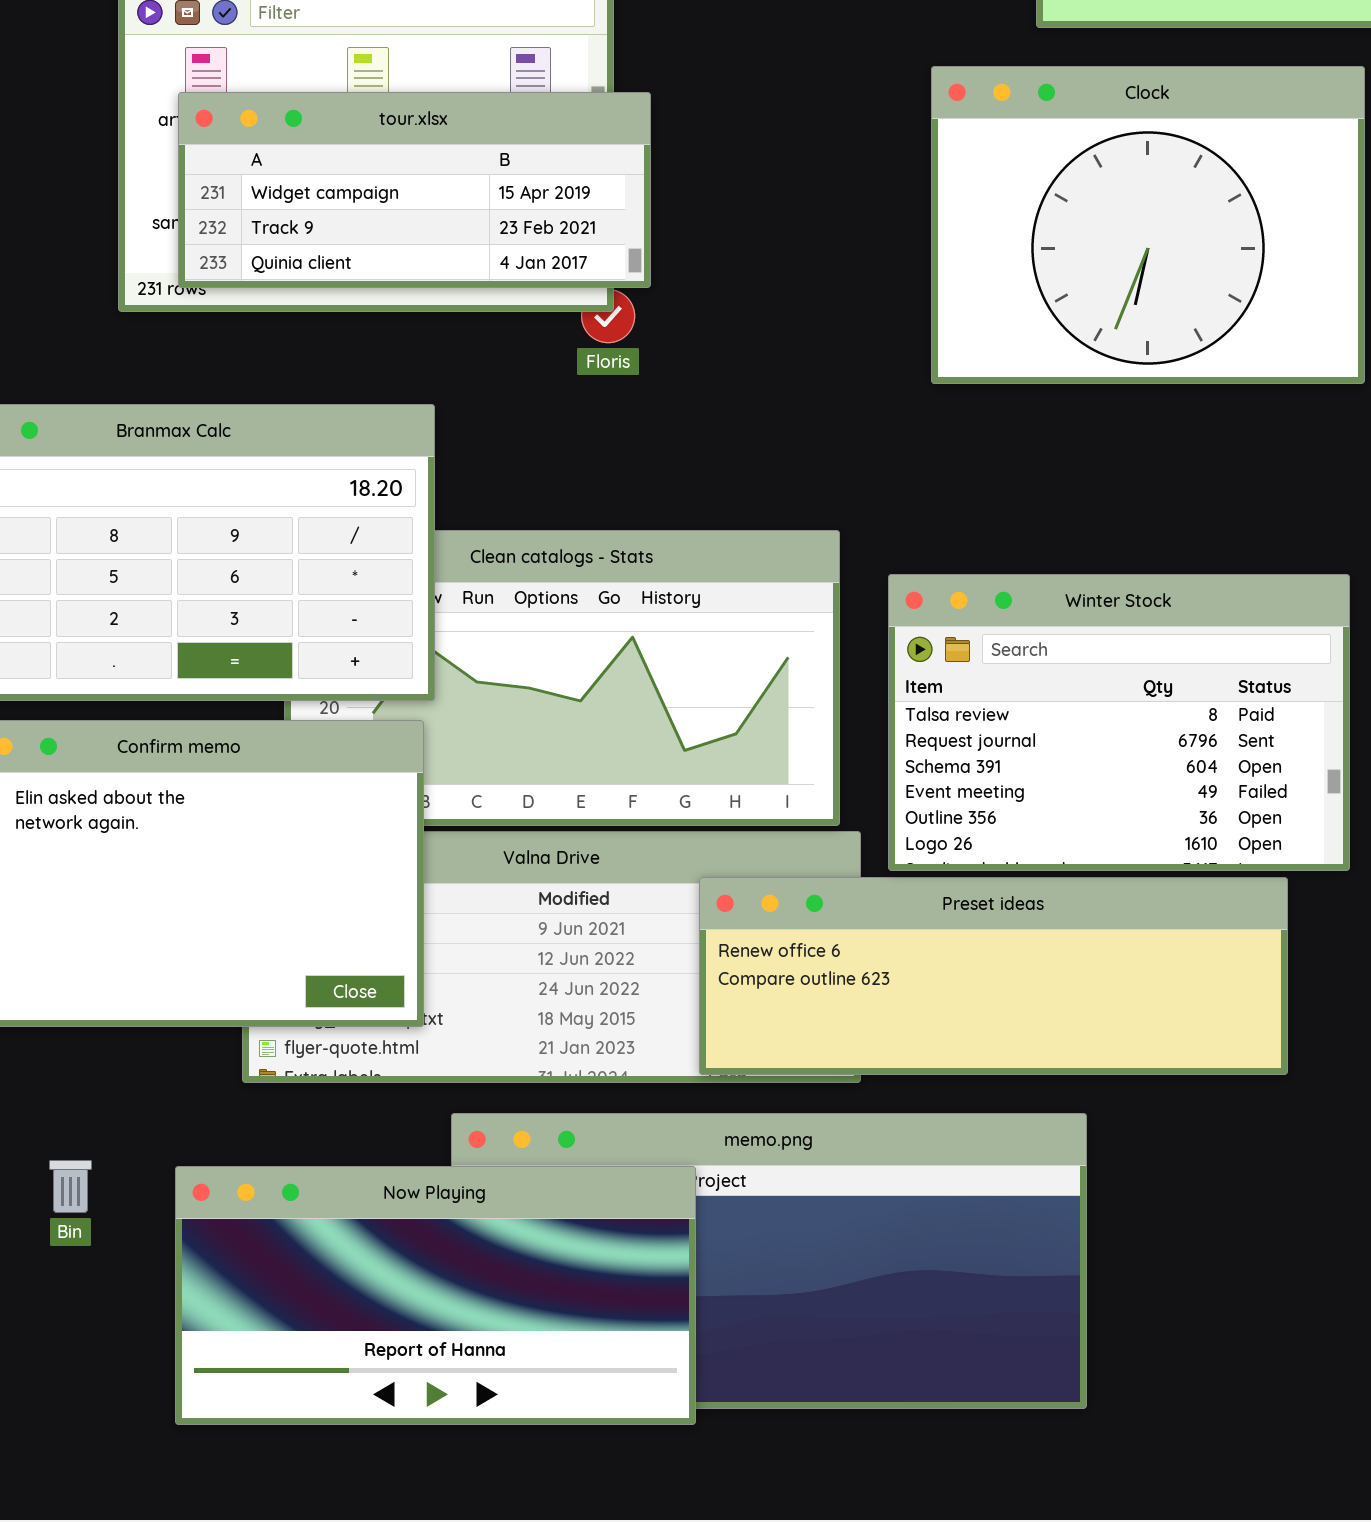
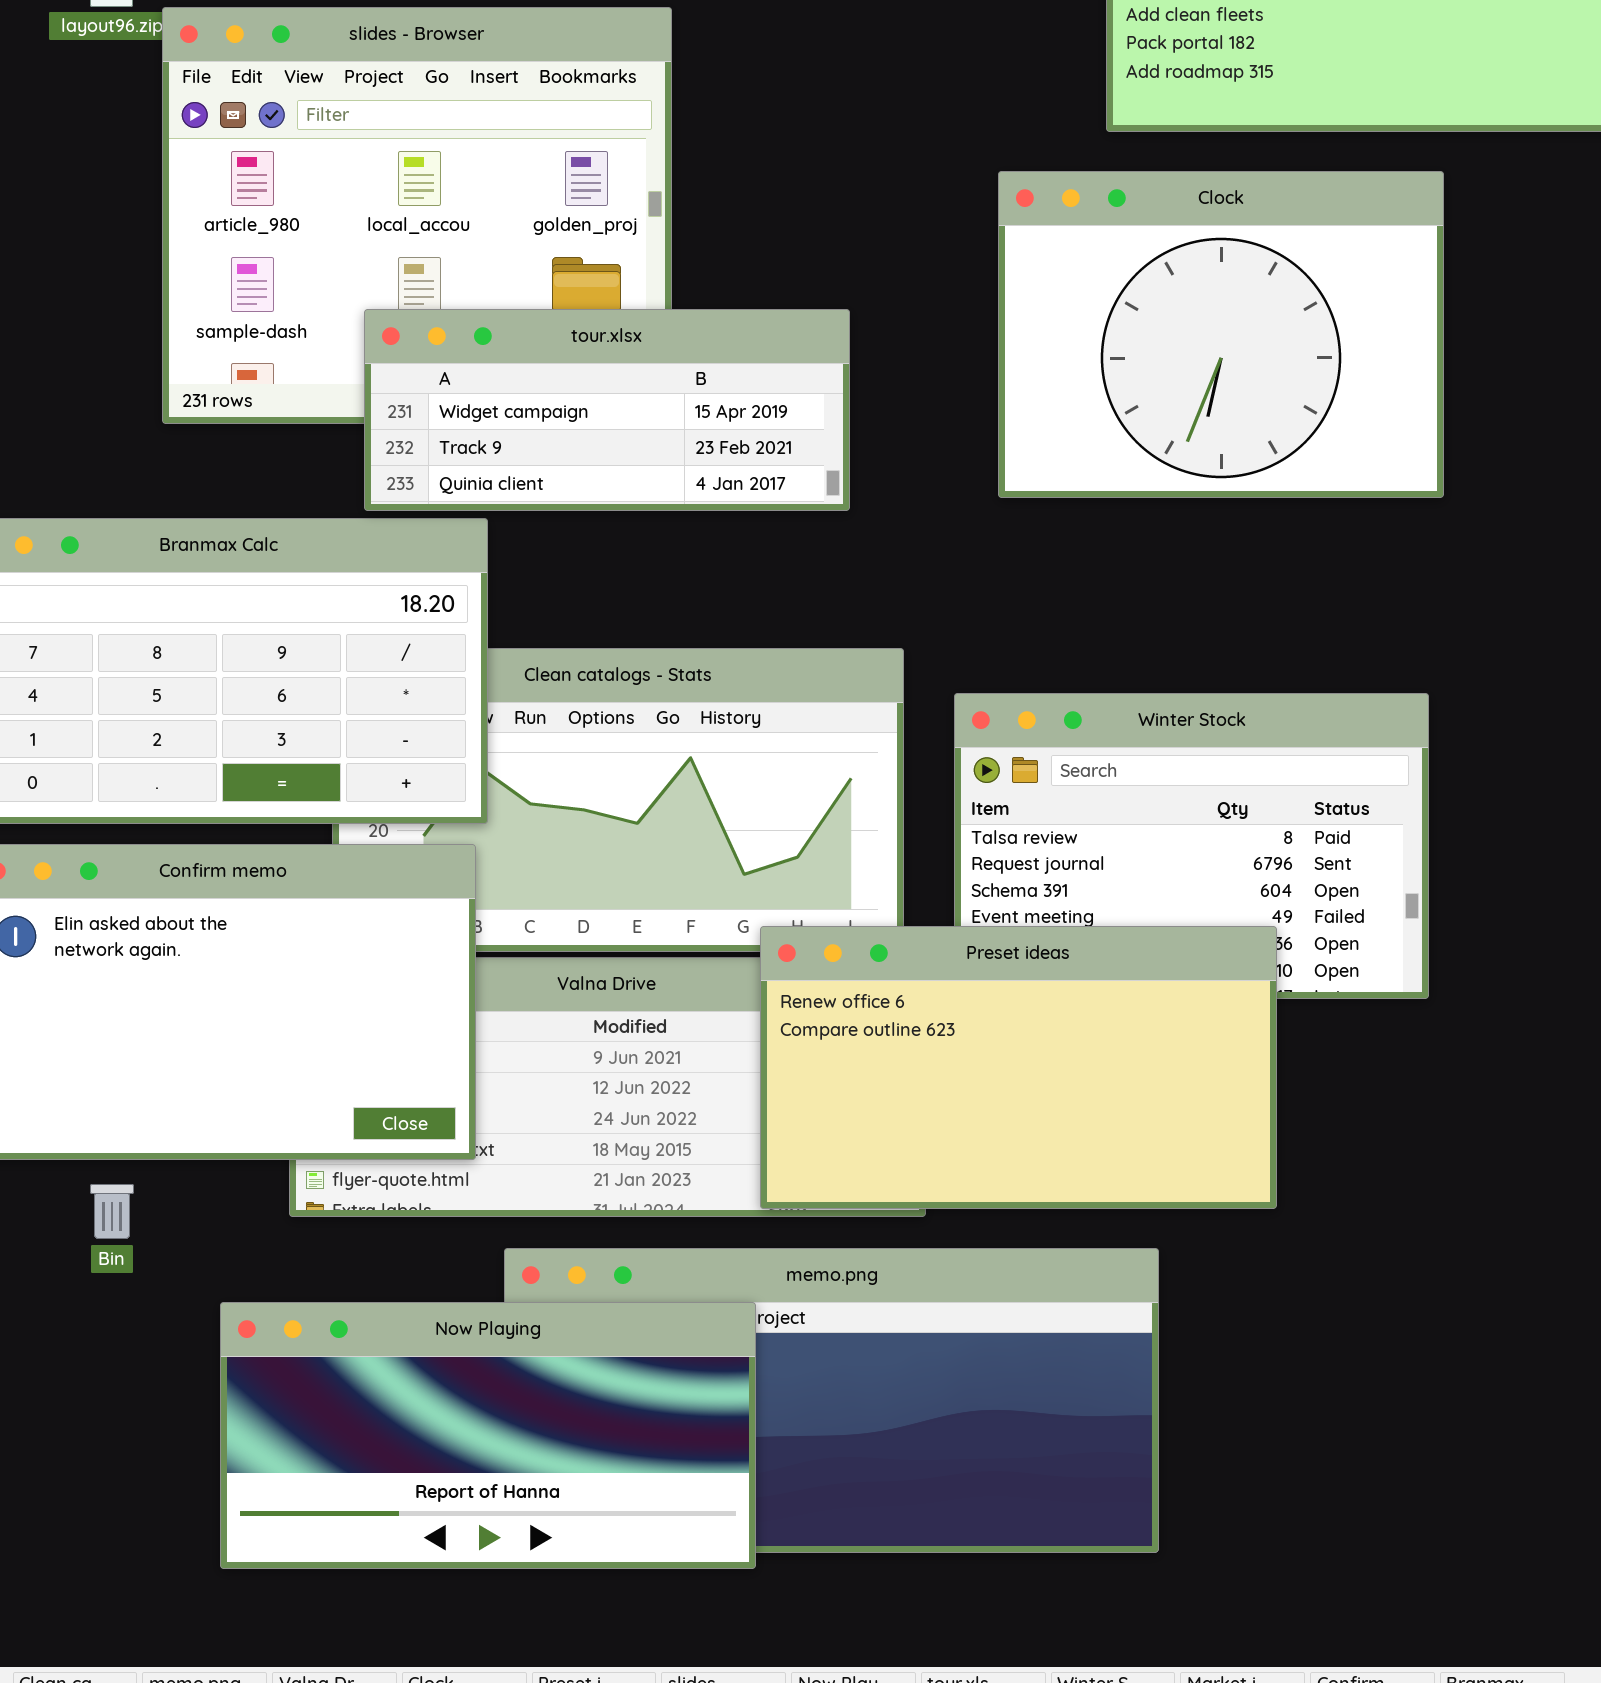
tour.xlsx: [178,92,651,288] -> [364,309,850,511], moved
Preset ideas: [699,877,1288,1075] -> [760,926,1277,1209], resized
Bin: [49,1160,92,1213] -> [90,1184,134,1239], moved

